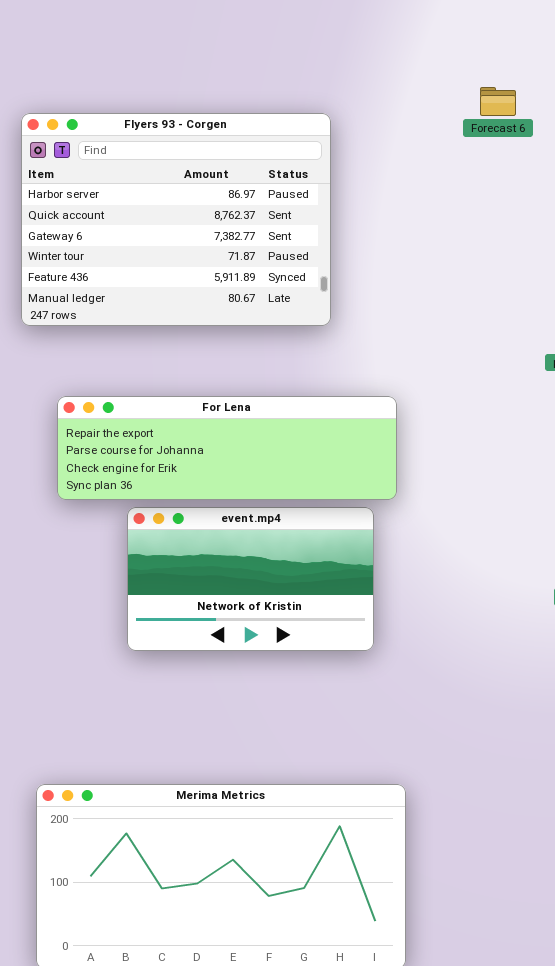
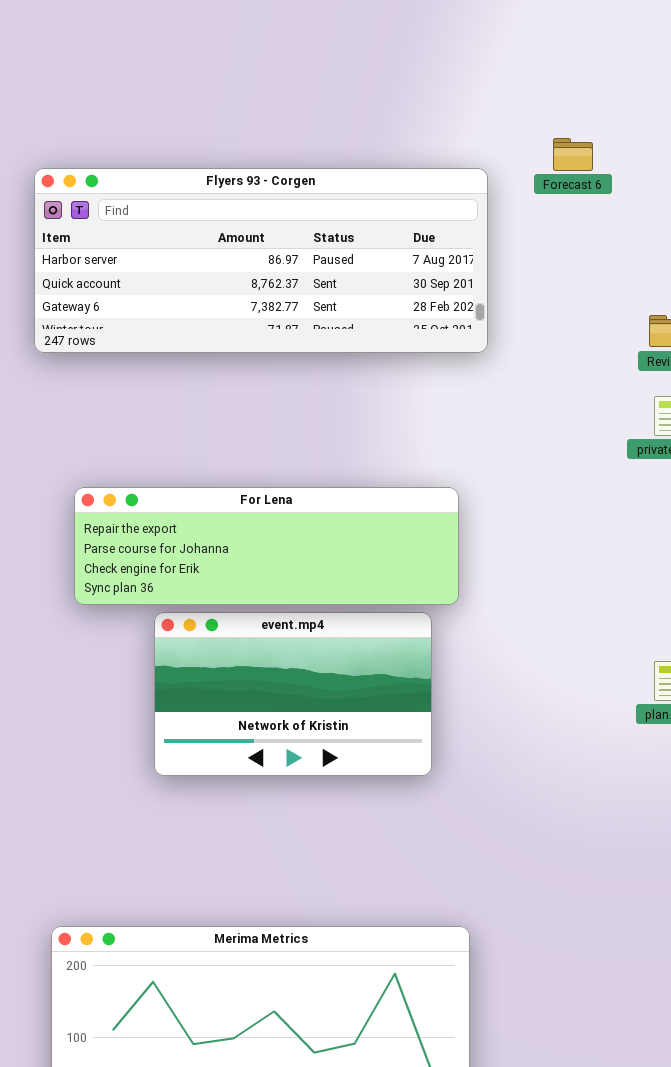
Flyers 93 - Corgen: [21,113,331,326] -> [34,168,488,353], resized

